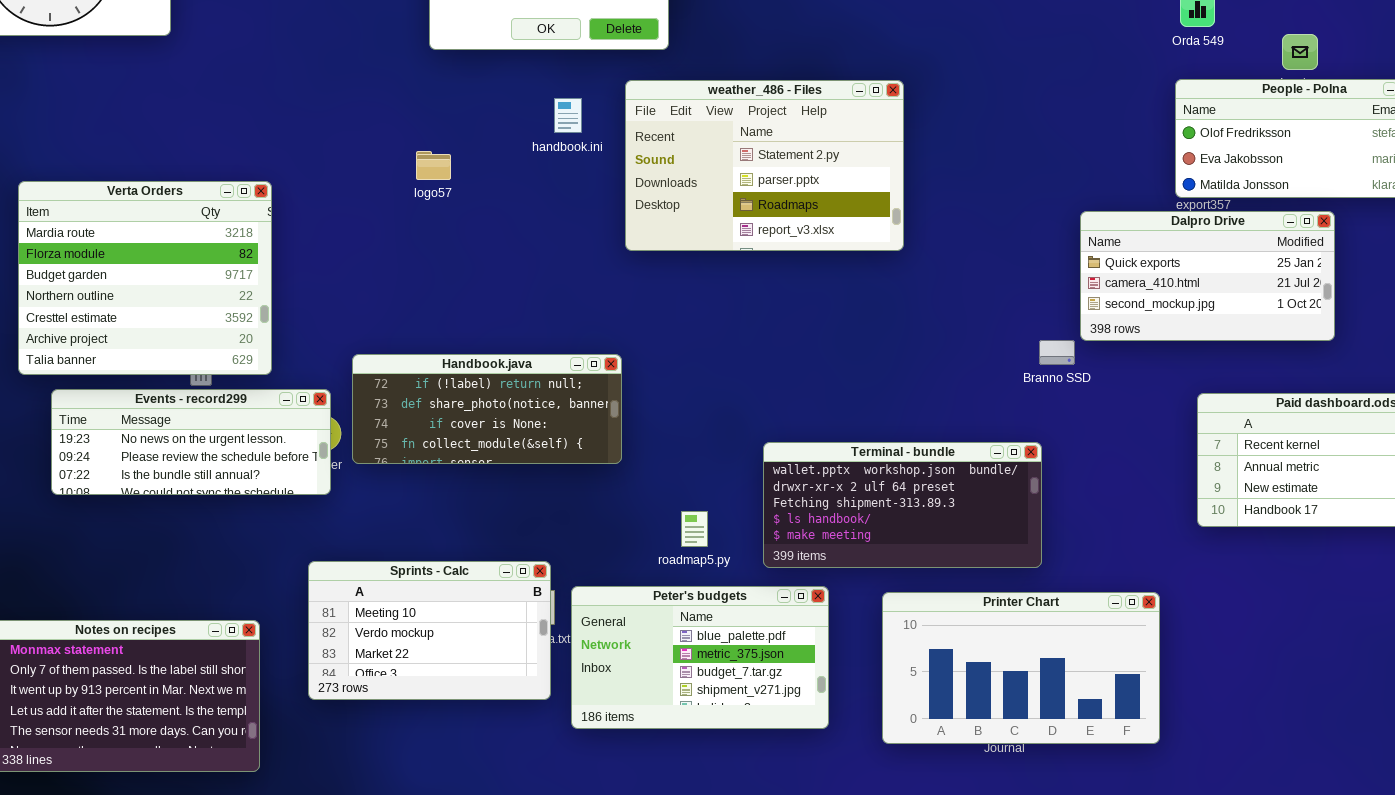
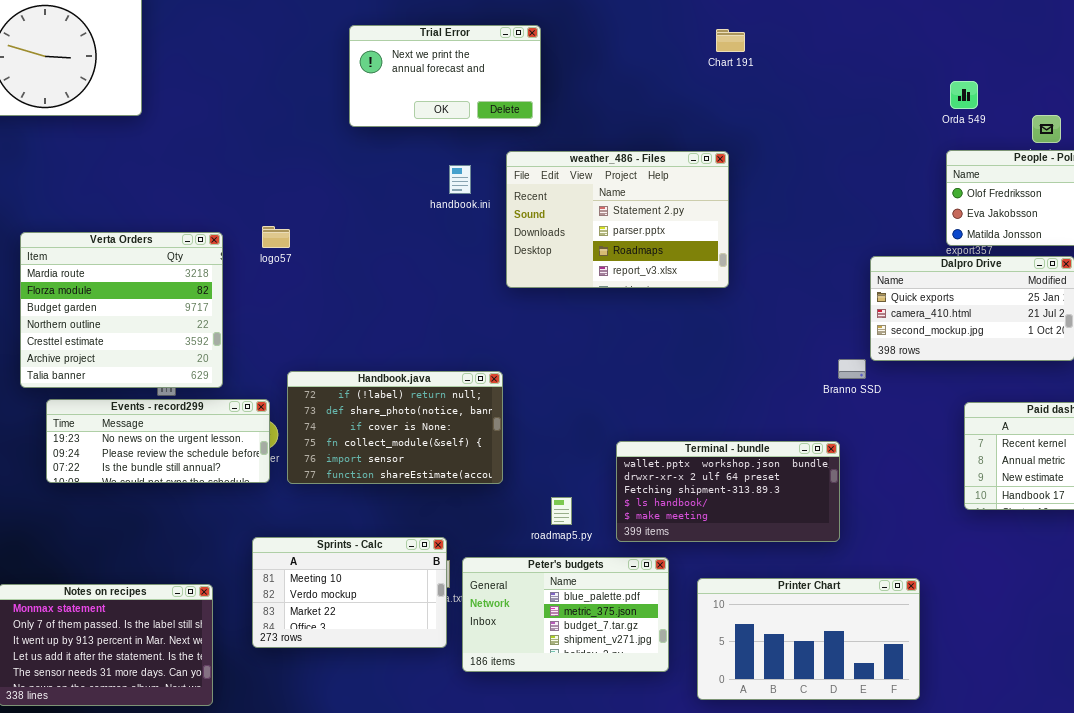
logo57: [416,151,451,180] -> [262,226,290,248], moved
Handbook.java: [352,354,622,464] -> [287,371,503,484], resized
Printer Chart: [882,592,1160,744] -> [697,578,920,700], moved

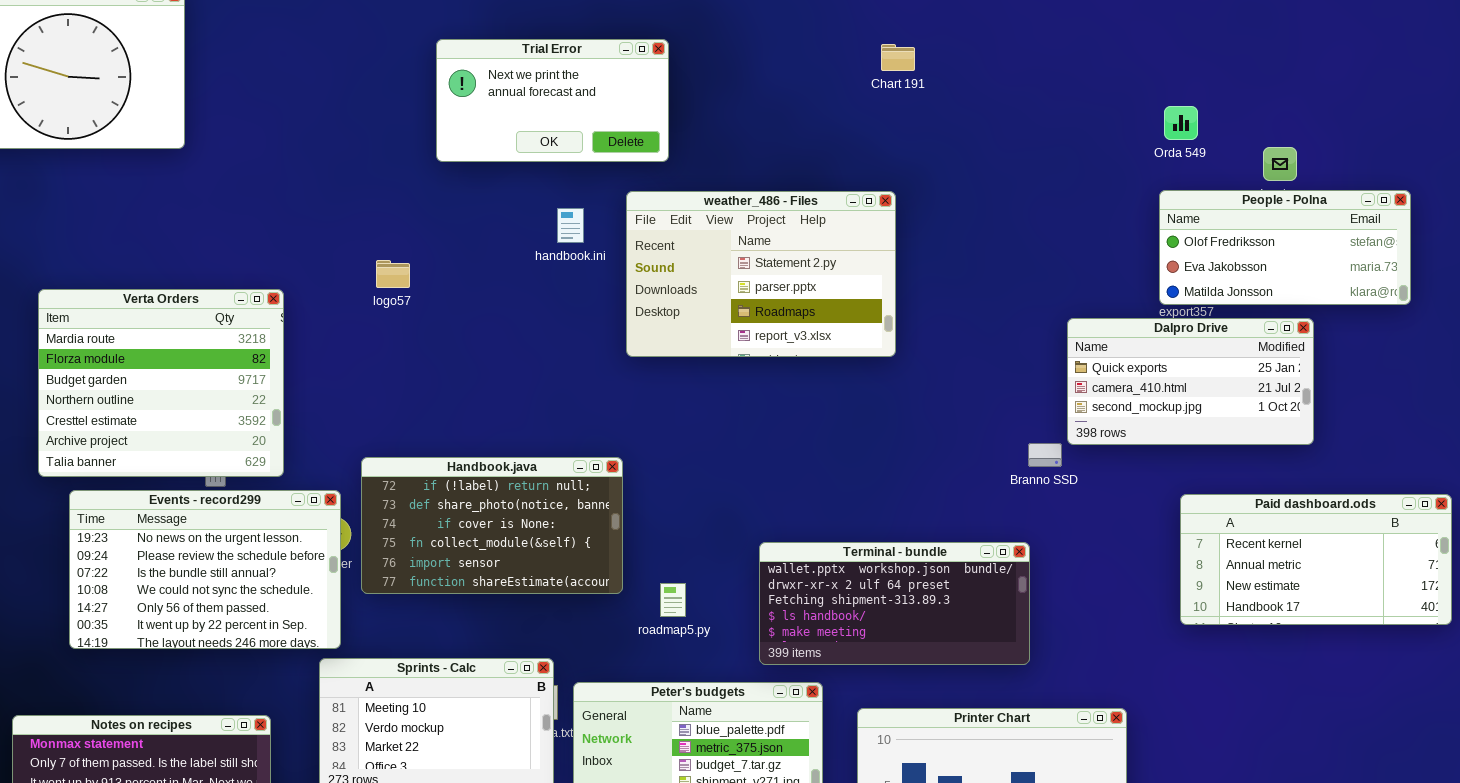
logo57: [262,226,290,248] -> [376,260,410,288], moved
Events - record299: [46,399,270,483] -> [69,490,341,649], resized
roadmap5.py: [551,497,572,525] -> [660,583,686,617], moved

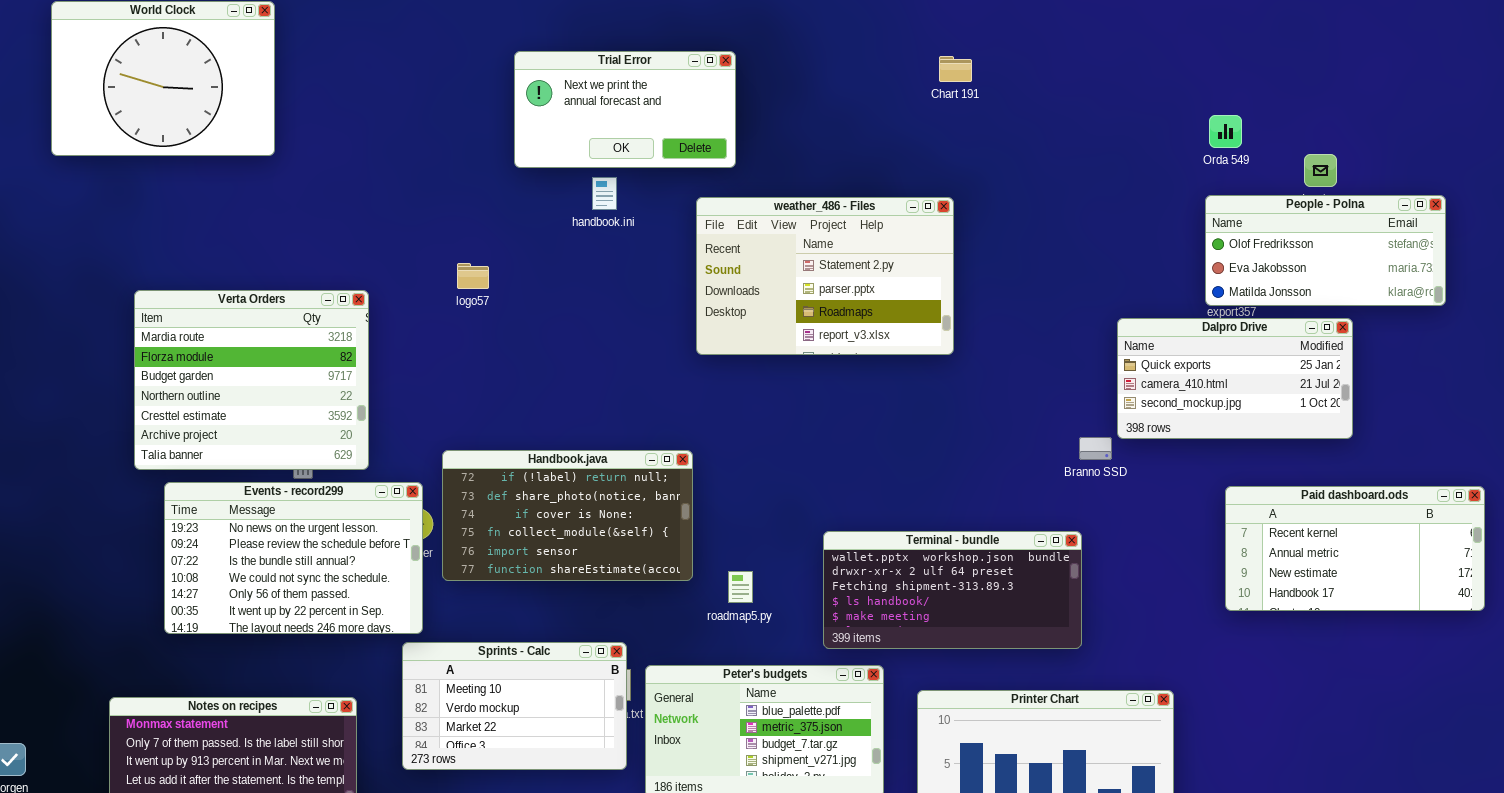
handbook.ini: [557,208,584,243] -> [592,177,617,210], moved

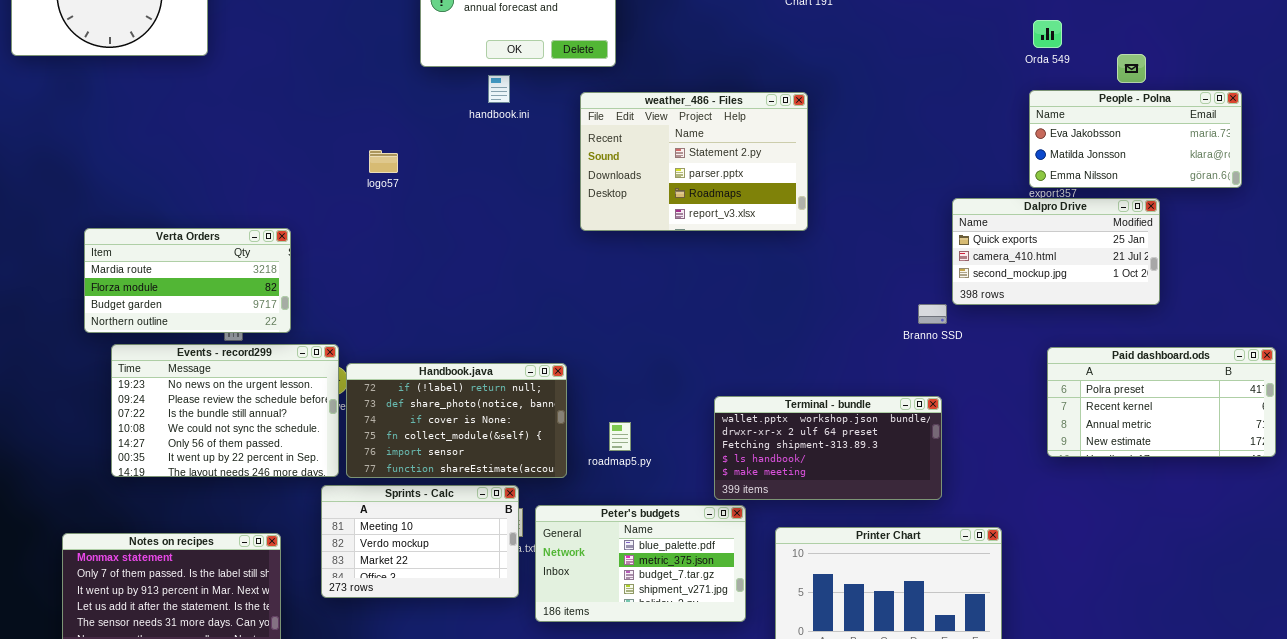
People - Polna: [1205,195,1446,306] -> [1029,90,1242,188], scrolled down 1 row
Verta Orders: [134,290,369,470] -> [84,228,291,333], resized
Handbook.java: [442,450,693,581] -> [346,363,567,478], moved
Paid dashboard.ods: [1225,486,1485,611] -> [1047,347,1276,457], scrolled up 1 row
Terminal - bundle: [823,531,1082,649] -> [714,396,942,500], moved

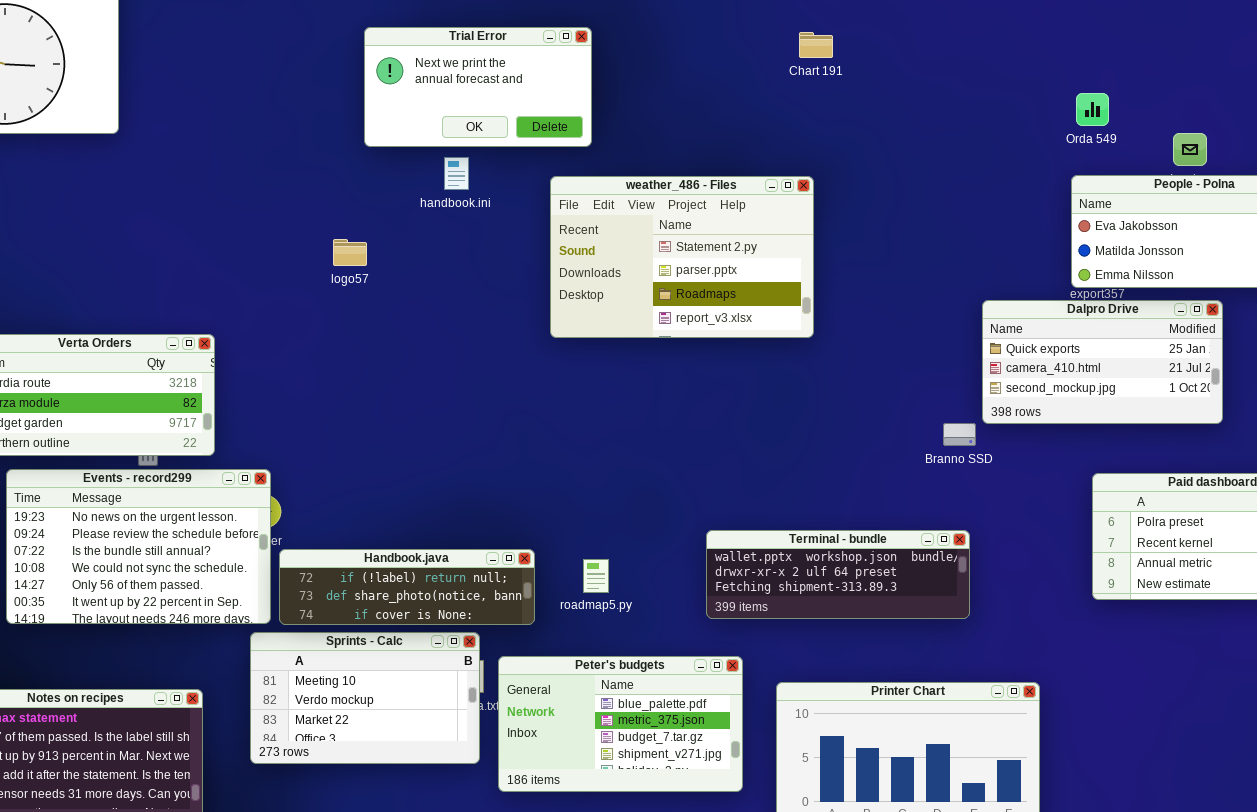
logo57: [369,150,398,173] -> [333,239,367,266], moved
Handbook.java: [346,363,567,478] -> [279,549,535,625], resized
Terminal - bundle: [714,396,942,500] -> [706,530,970,619], resized

